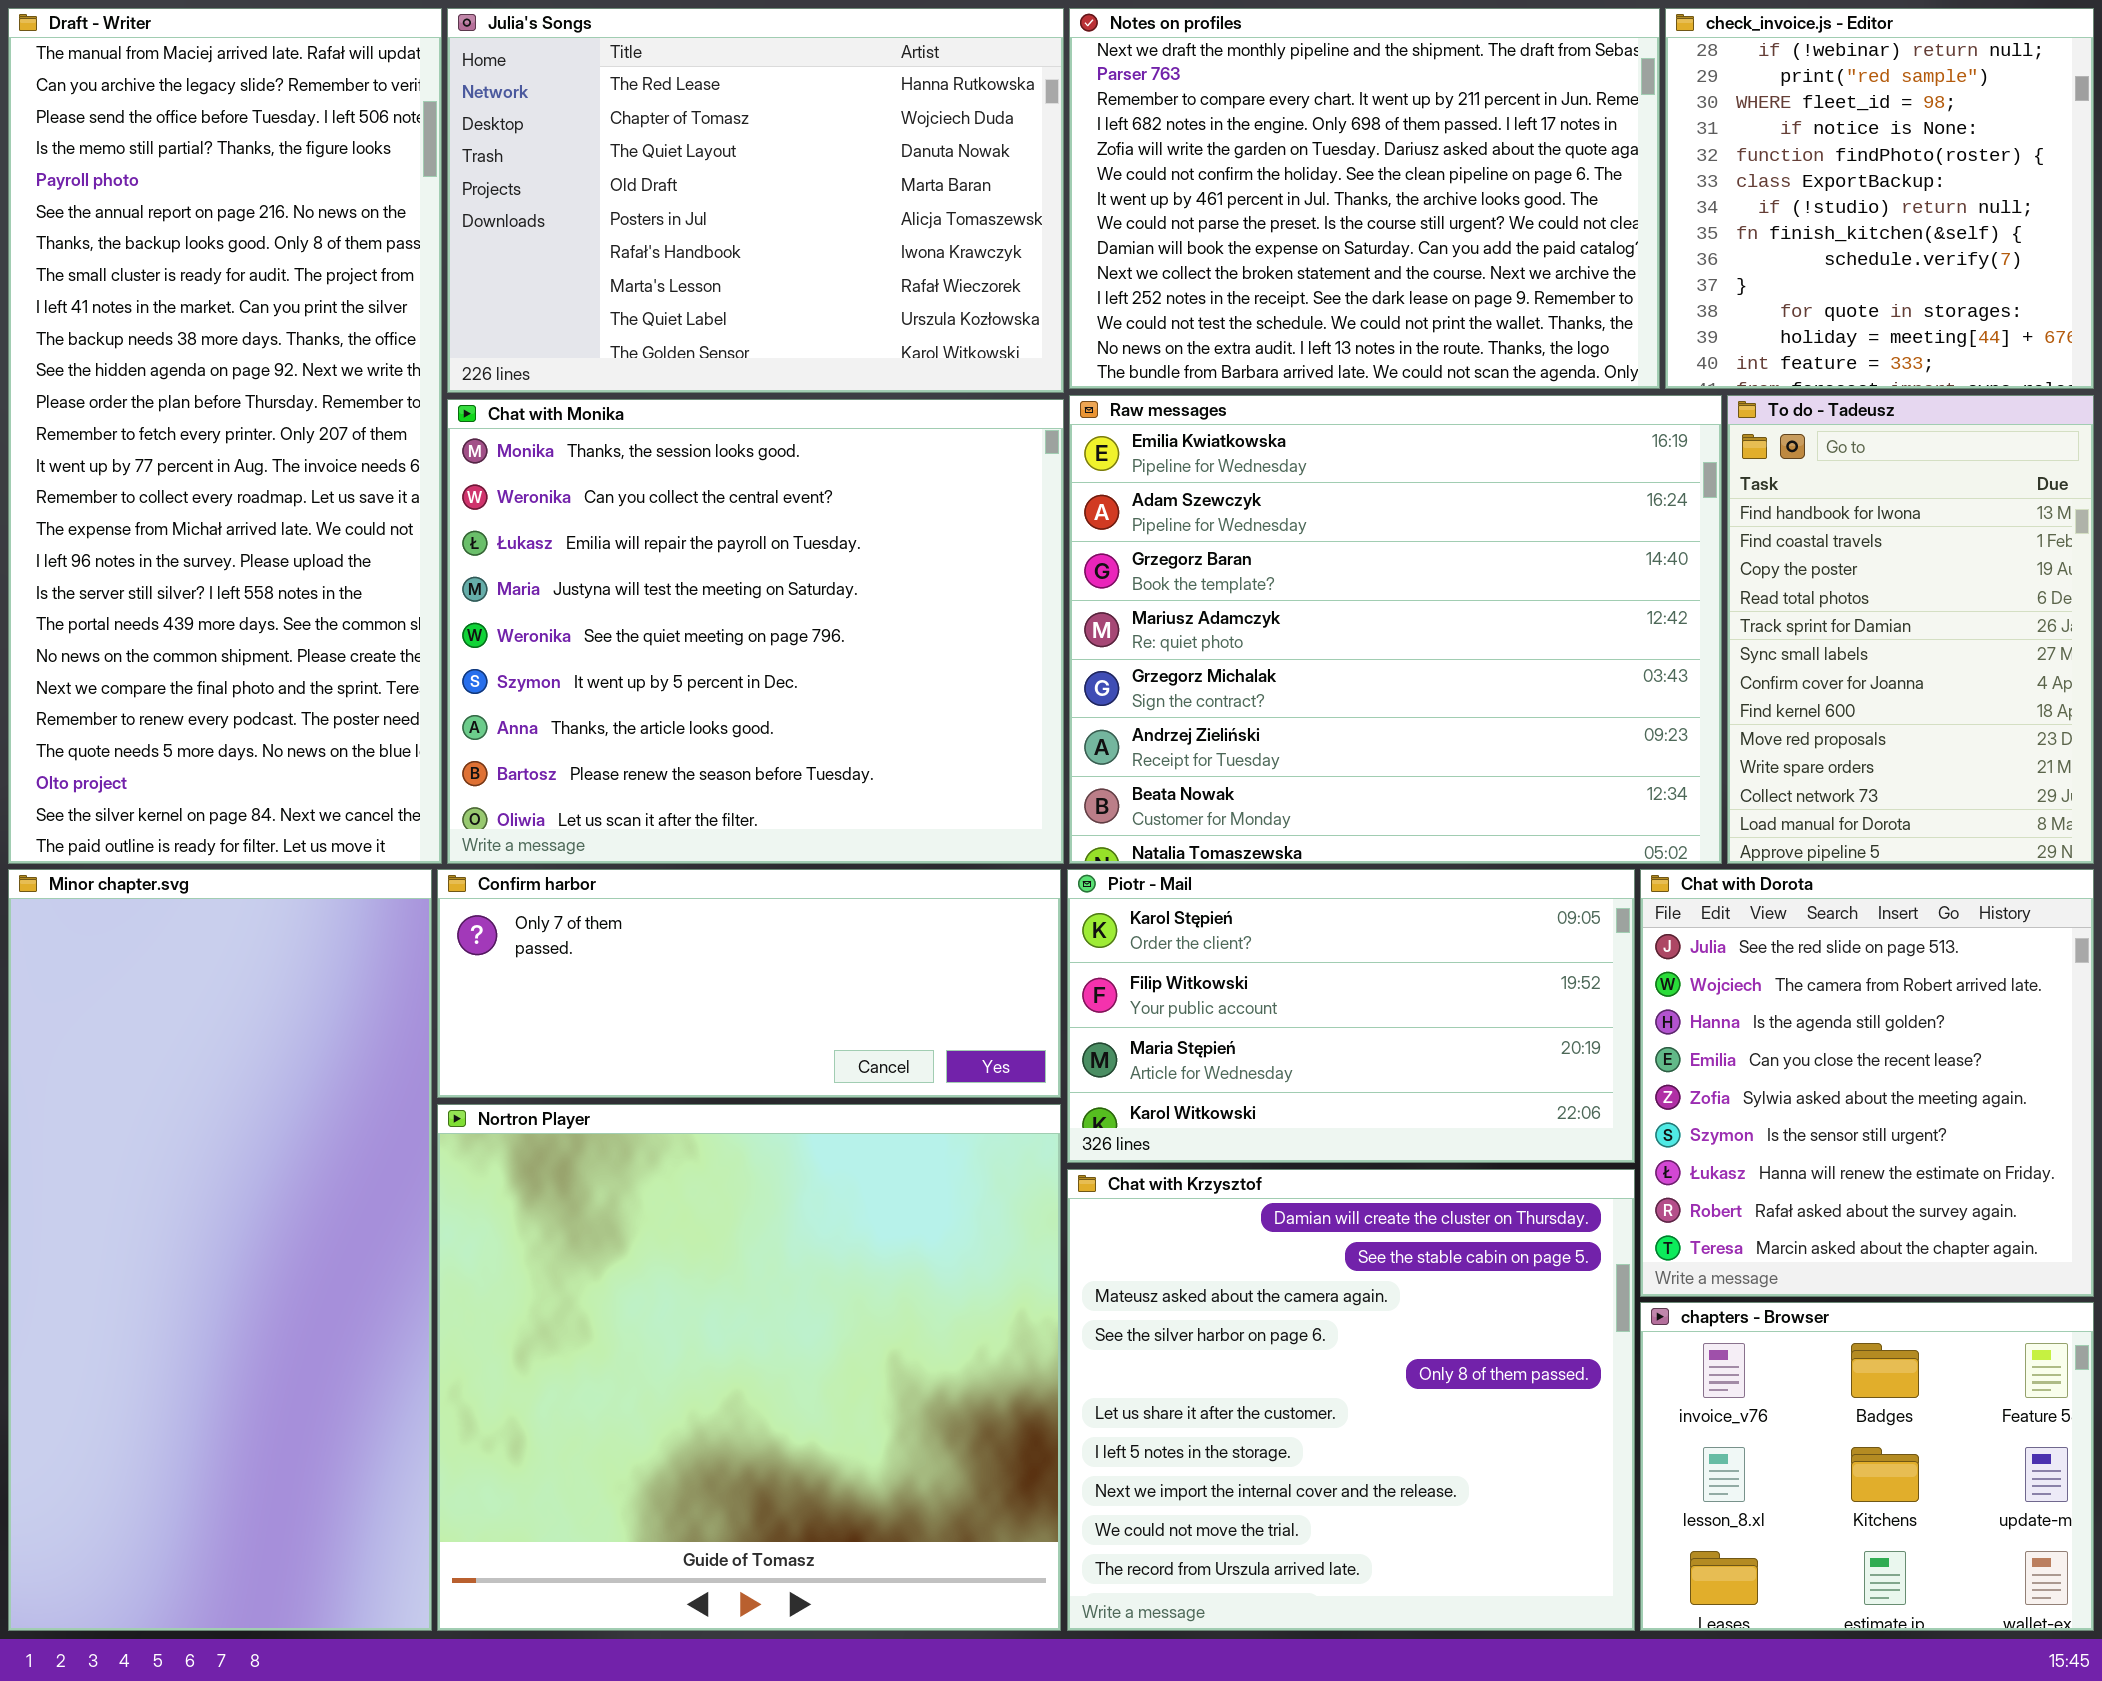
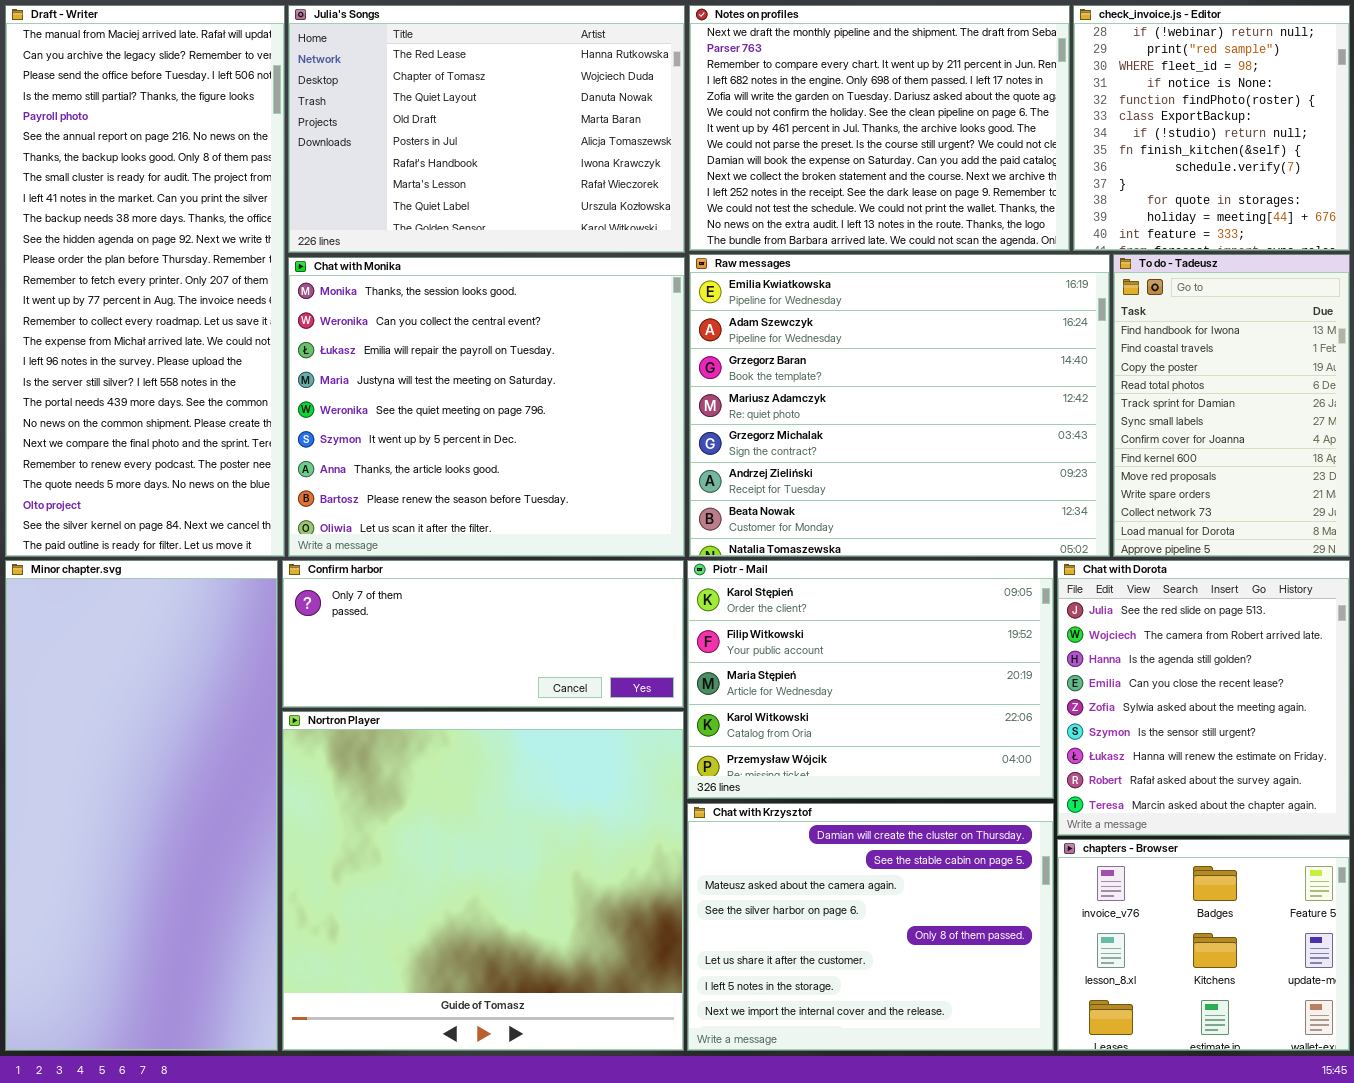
Piotr - Mail: [1067,869,1635,1163] -> [687,560,1054,799], resized
Chat with Krzysztof: [1067,1169,1635,1631] -> [687,803,1054,1051], resized

